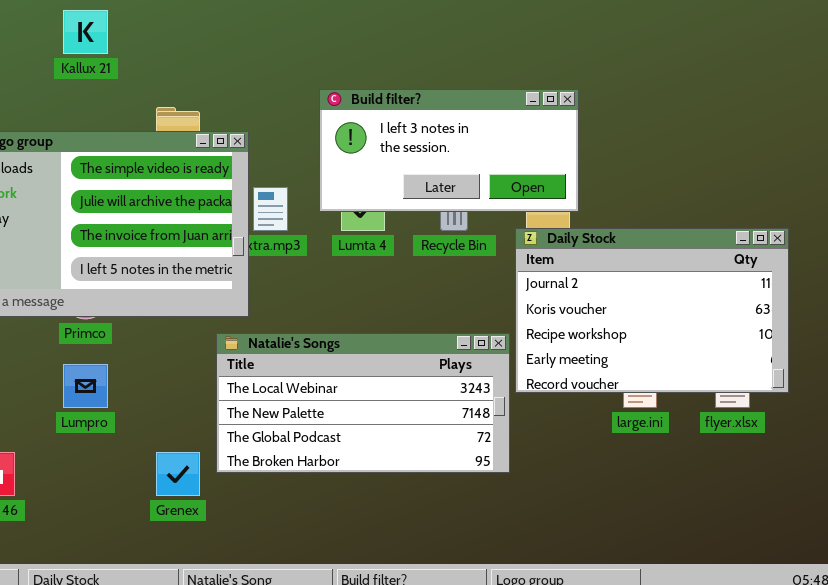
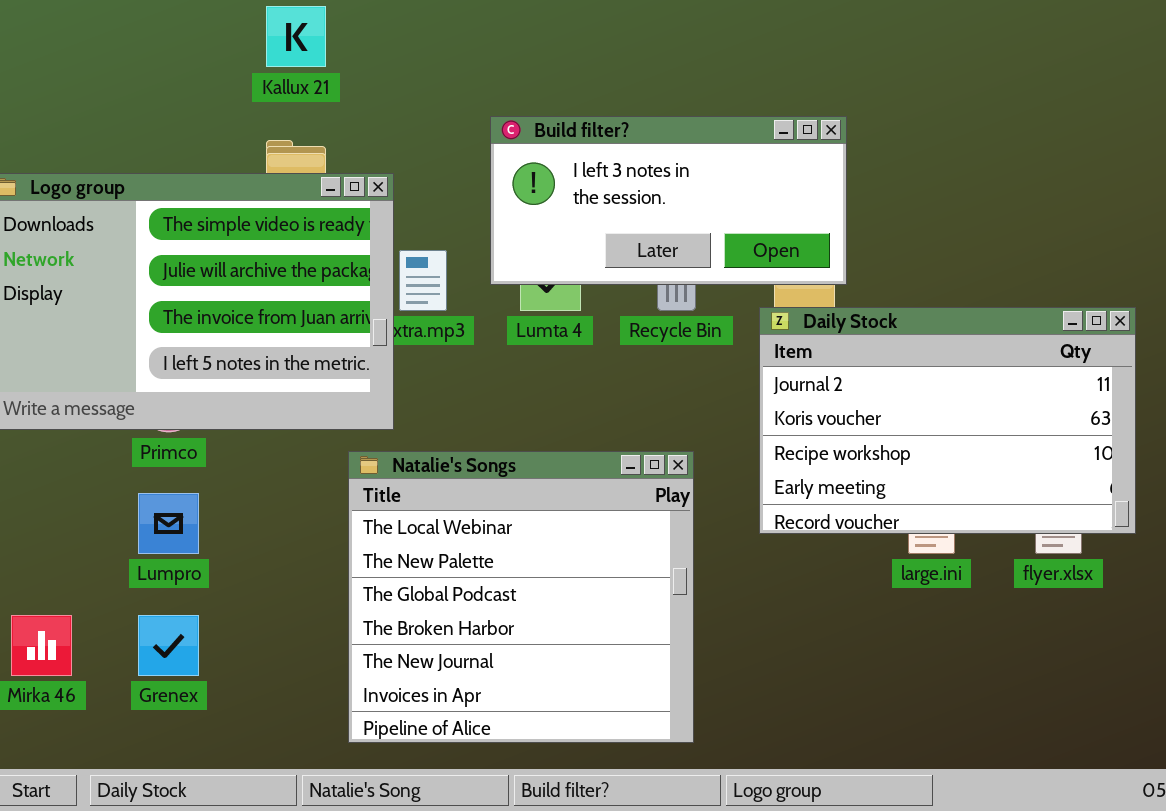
Kallux 21: [63,10,108,54] -> [266,6,326,67], moved
Natalie's Songs: [216,333,510,473] -> [348,451,694,743], resized
Grenex: [156,452,200,496] -> [138,615,199,676], moved

